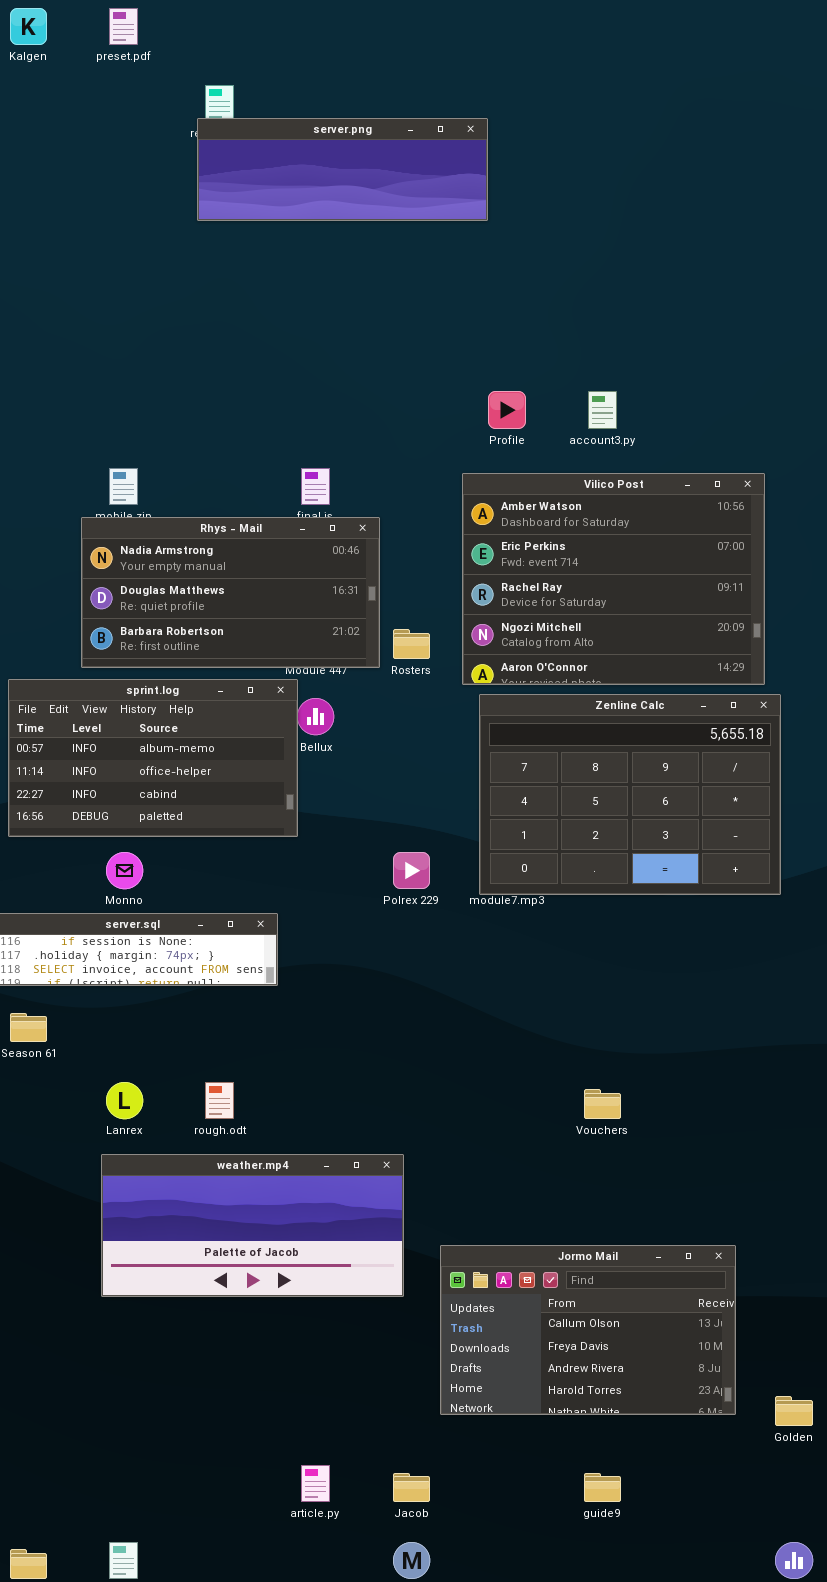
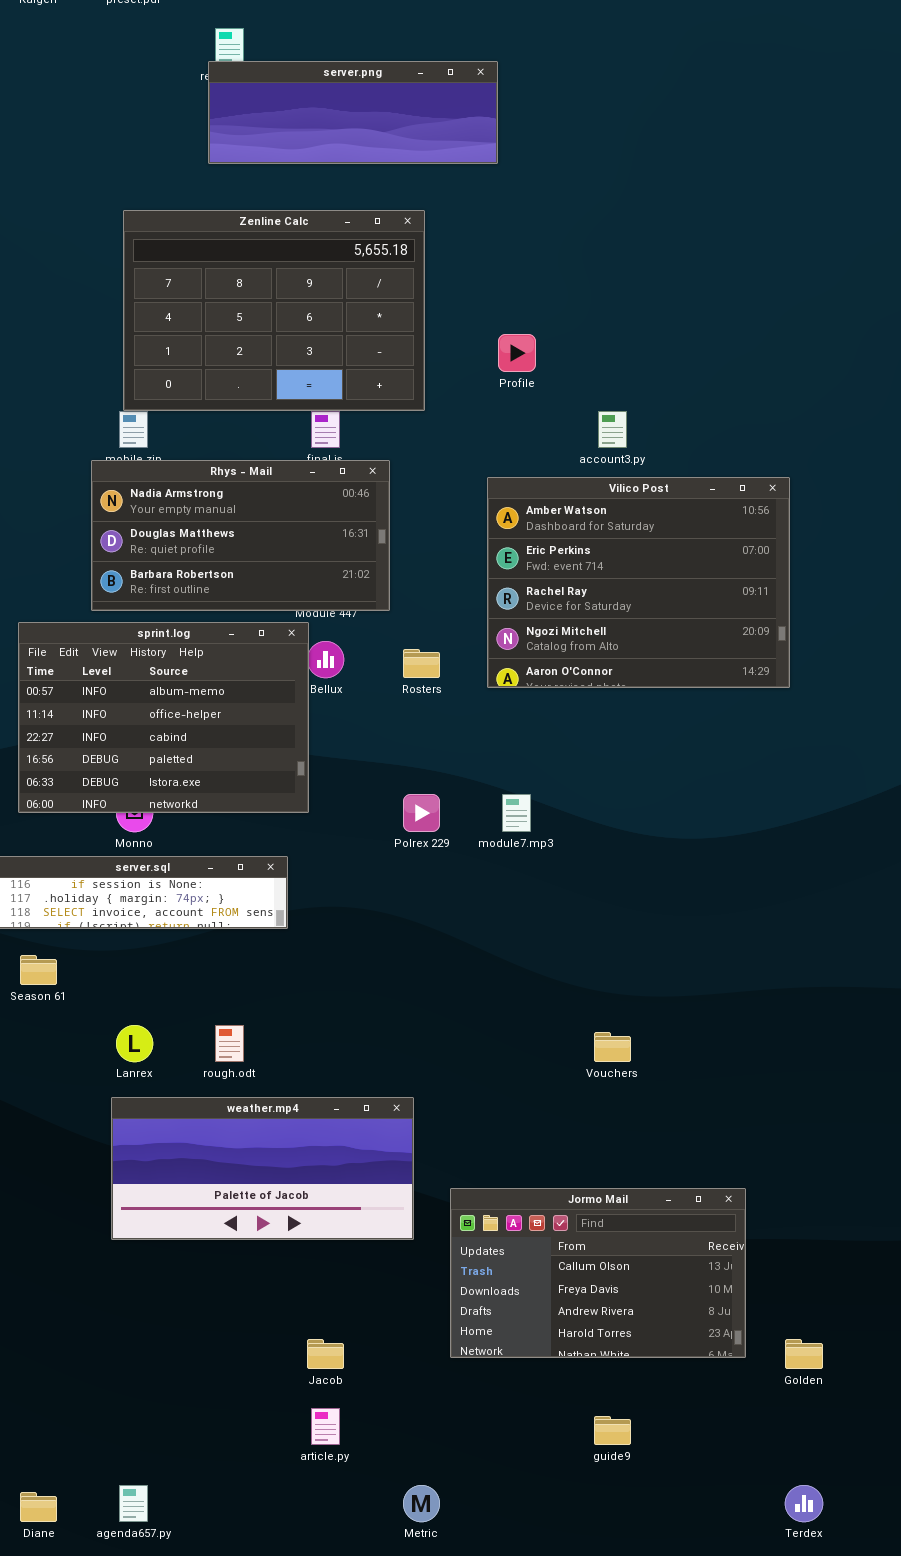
account3.py: [588,391,617,429] -> [598,411,627,448], moved
Vilico Post: [462,473,765,685] -> [487,477,790,688], moved
Rosters: [393,629,430,659] -> [403,649,440,678], moved
sprint.log: [8,679,298,837] -> [18,622,309,813], resized
Zenline Calc: [479,694,781,895] -> [123,210,425,411], moved
Jacob: [393,1473,430,1502] -> [307,1339,344,1369], moved

